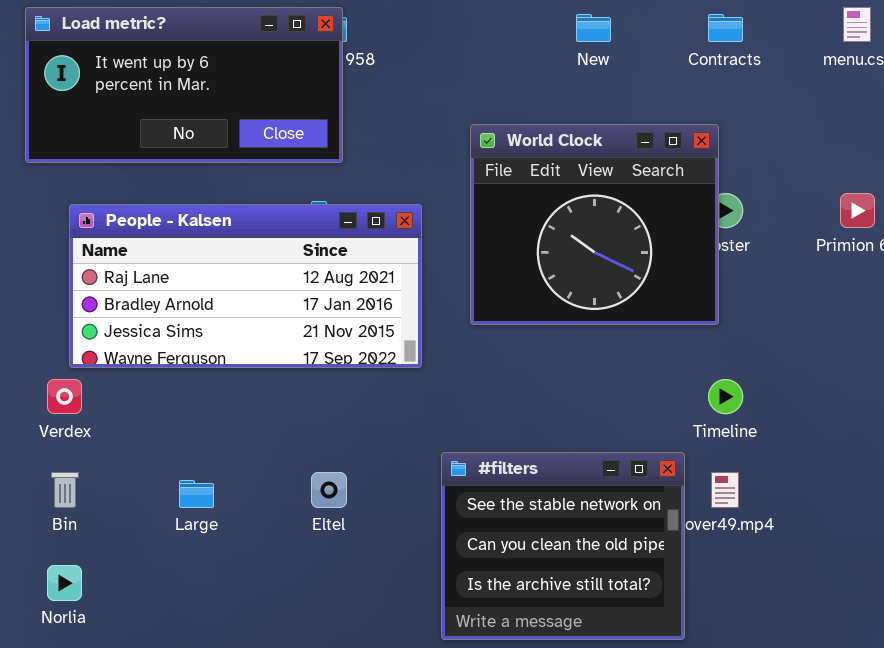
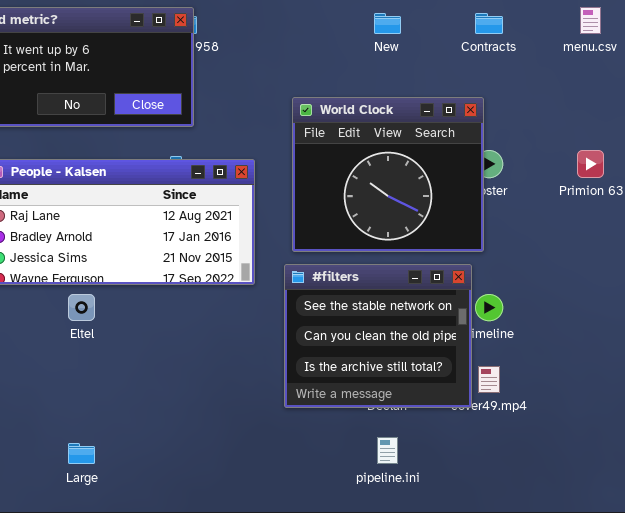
#filters: [441,452,685,640] -> [284,264,472,408], moved
Eltel: [311,472,347,508] -> [68,294,95,321], moved
Large: [179,480,214,508] -> [68,443,95,464], moved

